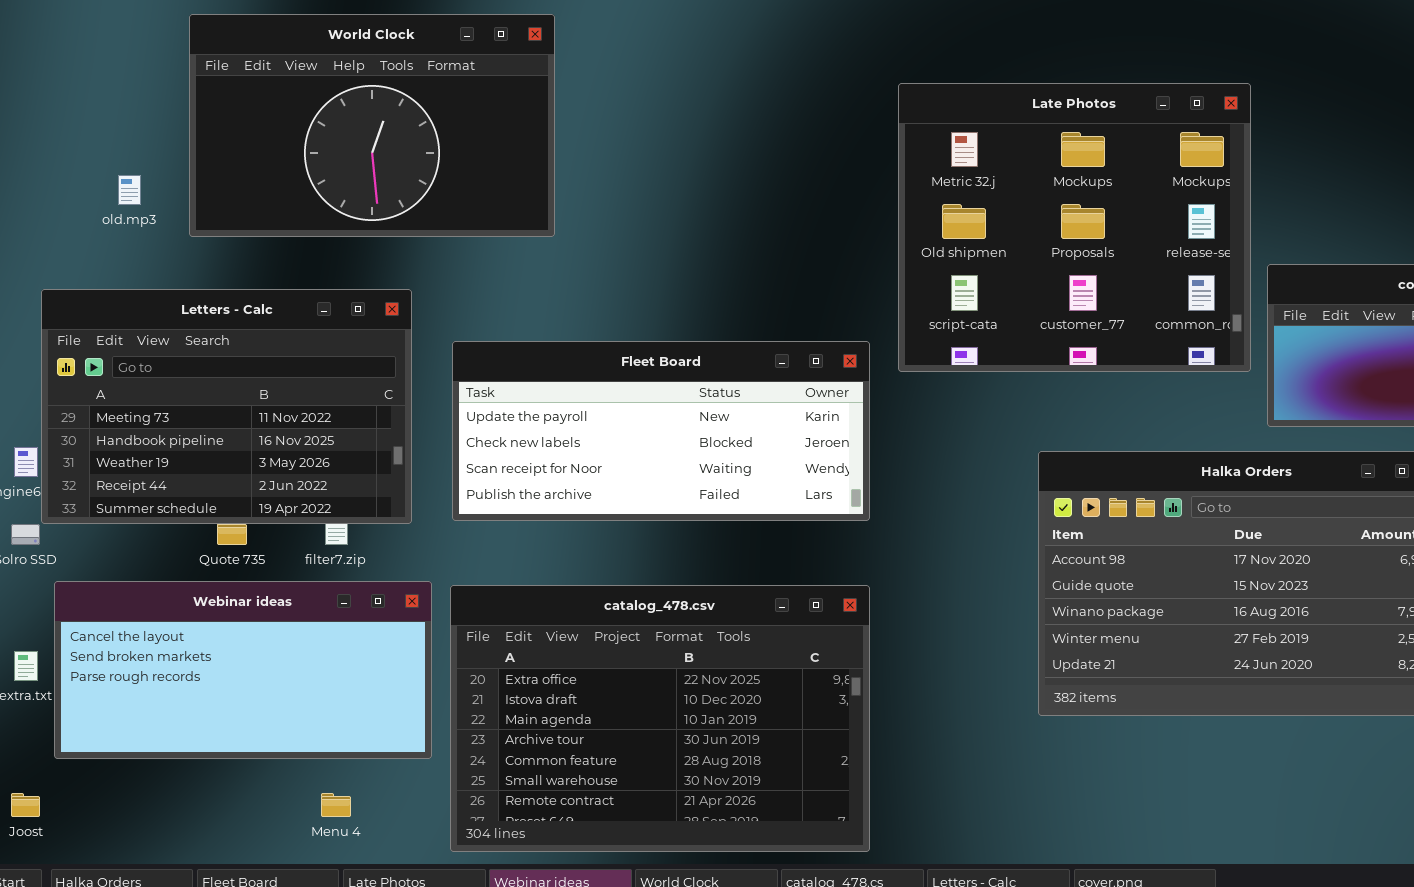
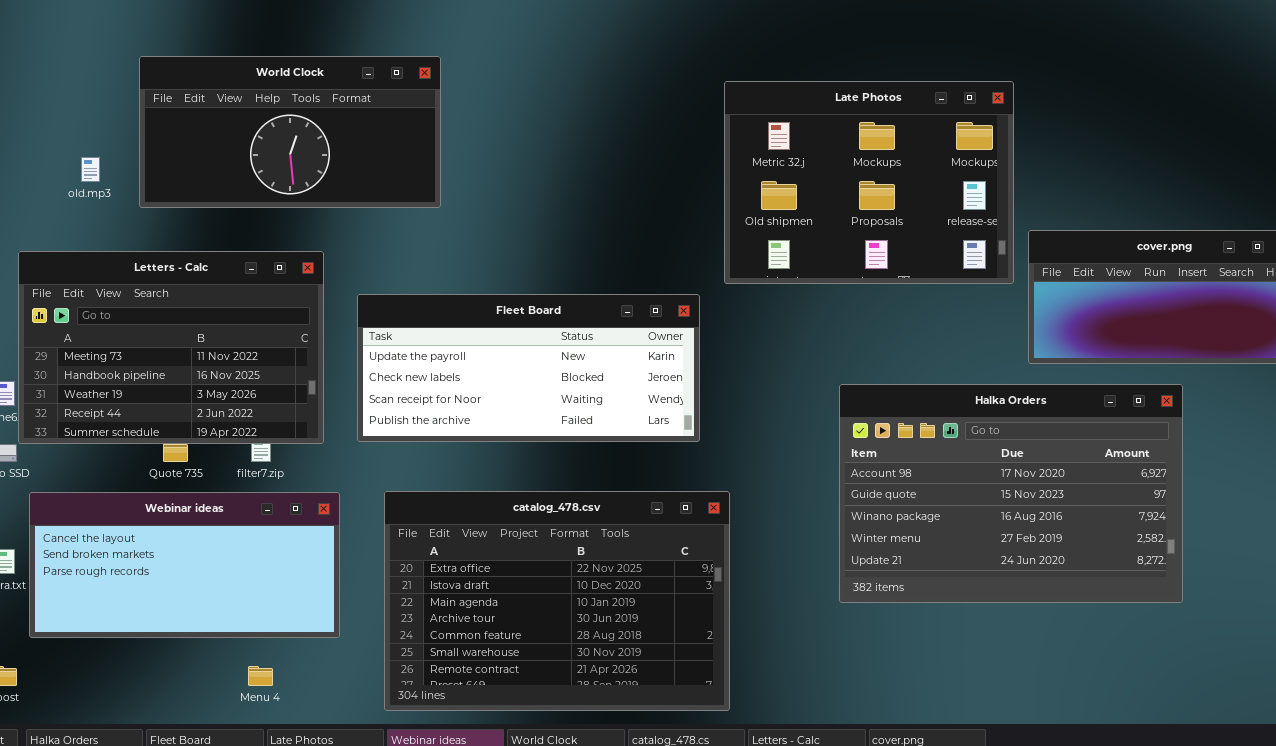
World Clock: [189,14,555,237] -> [139,56,441,208], resized
Late Photos: [898,83,1251,372] -> [724,81,1014,284], resized
catalog_478.csv: [450,585,870,852] -> [384,491,730,711], moved

